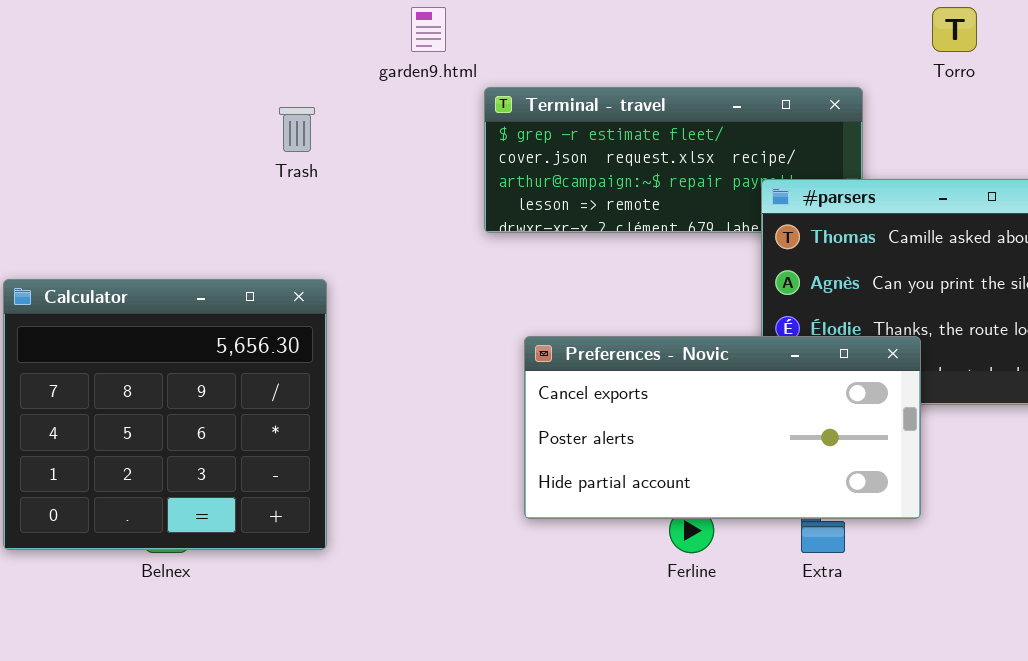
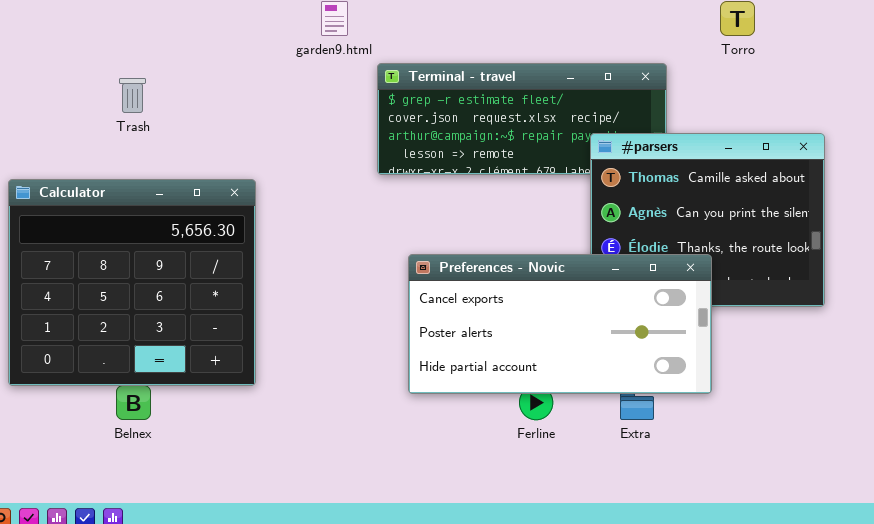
Trash: [279,107,315,152] -> [119,78,146,113], moved
Calculator: [3,279,327,550] -> [8,179,256,386], moved

